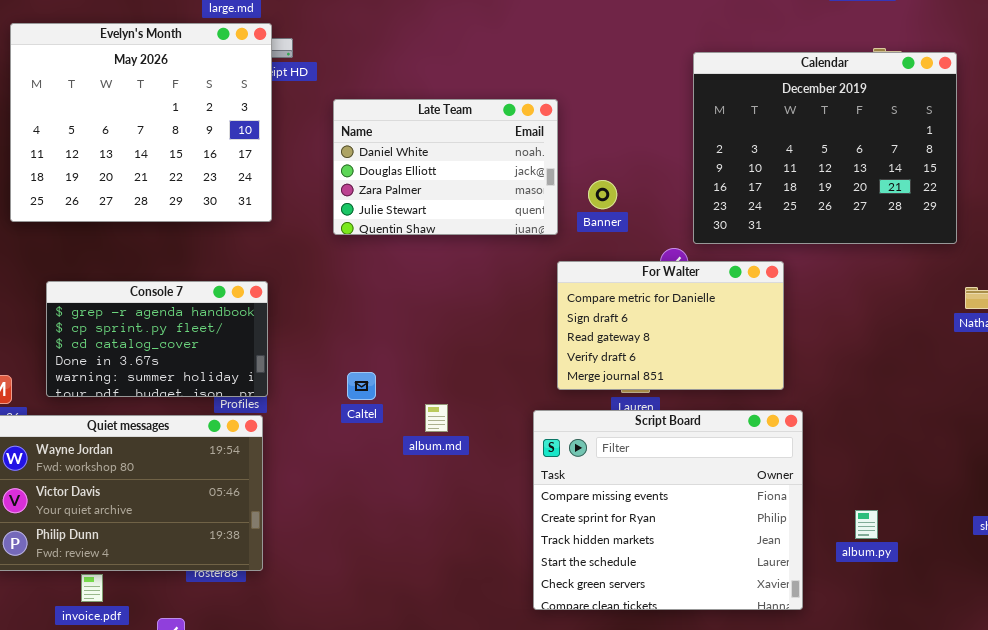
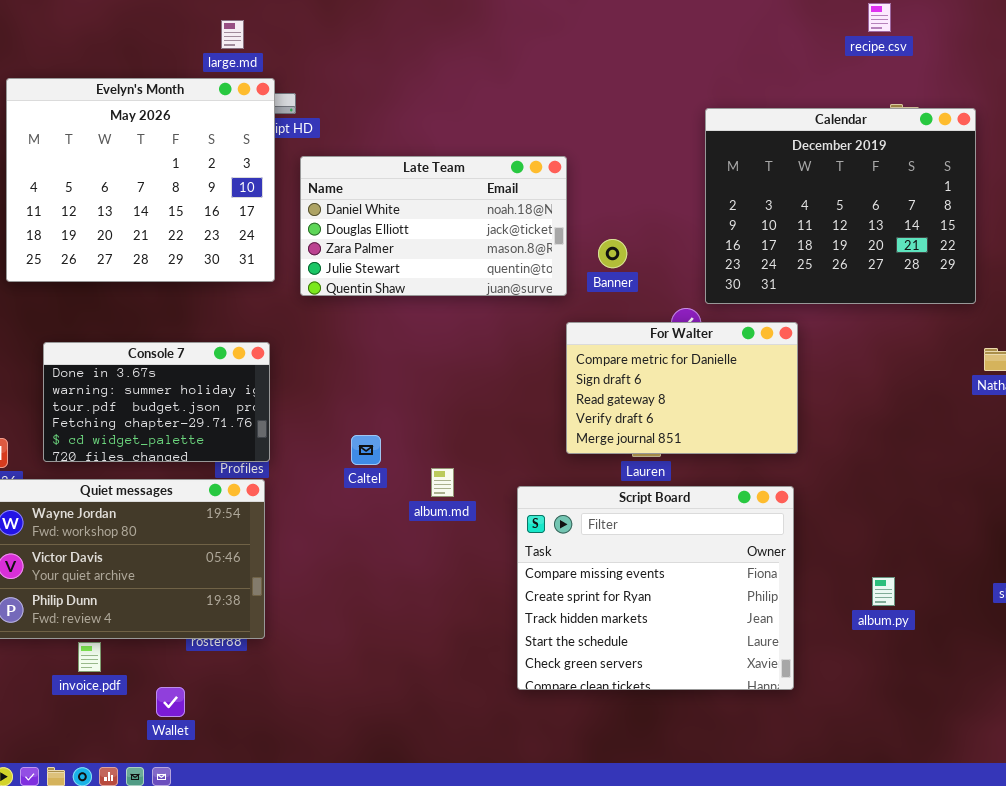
Late Team: [333,99,558,235] -> [300,156,567,296], resized
Console 7: [46,281,268,397] -> [43,342,270,462], scrolled down 3 rows
Script Board: [533,410,803,610] -> [517,486,794,690], moved

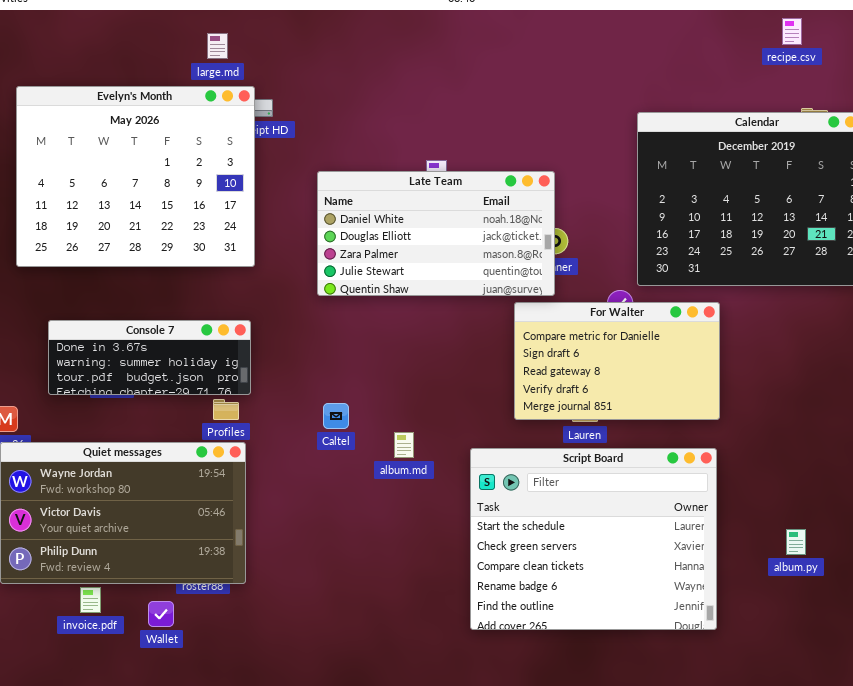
Late Team: [300,156,567,296] -> [317,171,555,296], moved
Console 7: [43,342,270,462] -> [48,320,251,395], resized
Script Board: [517,486,794,690] -> [470,448,717,630], scrolled down 3 rows
Wallet: [156,687,185,717] -> [148,601,174,627], moved

